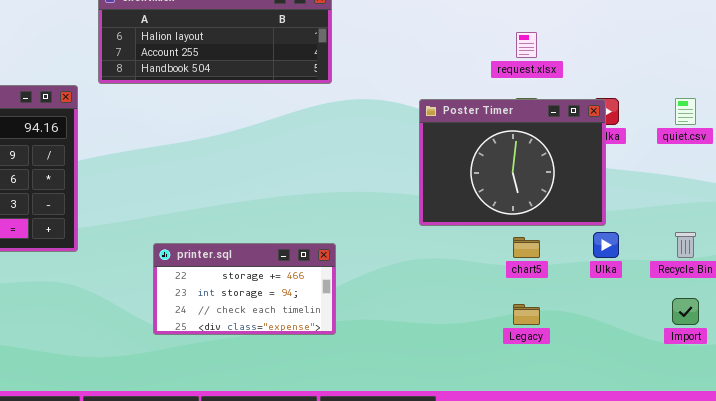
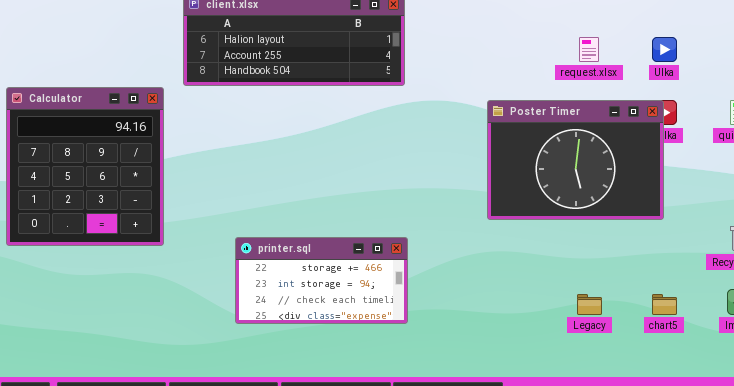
Ulka: [593,232,619,258] -> [652,37,677,62], moved
chart5: [513,237,540,258] -> [652,294,677,315], moved

